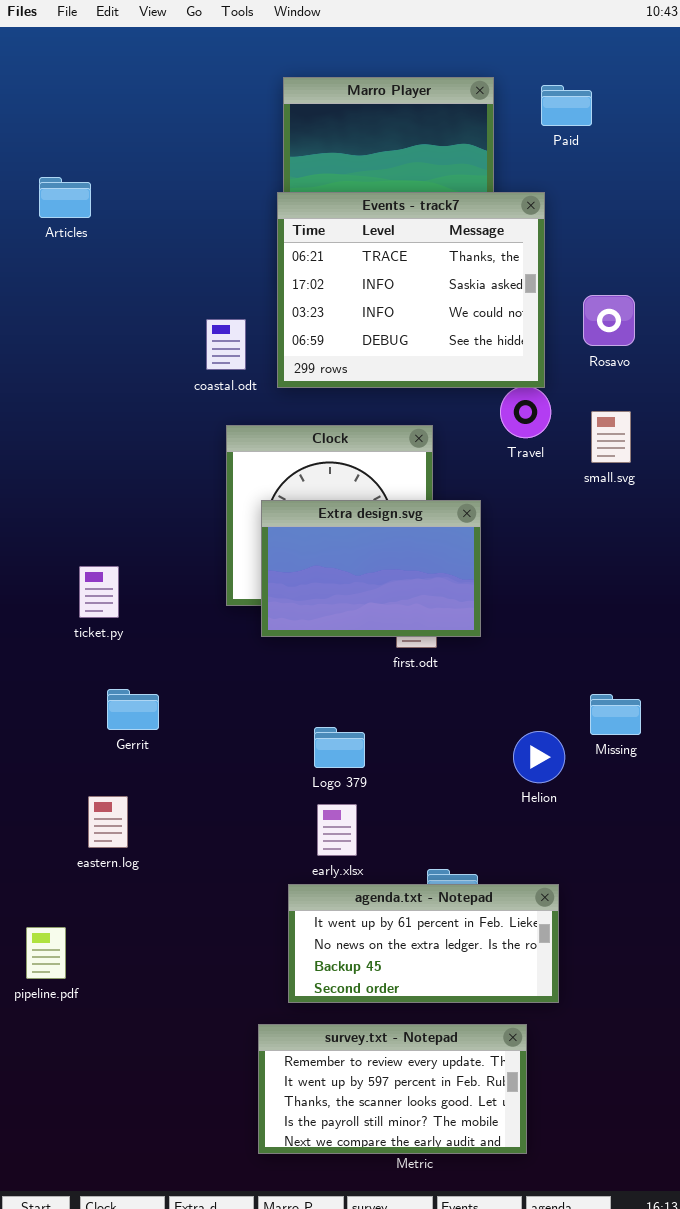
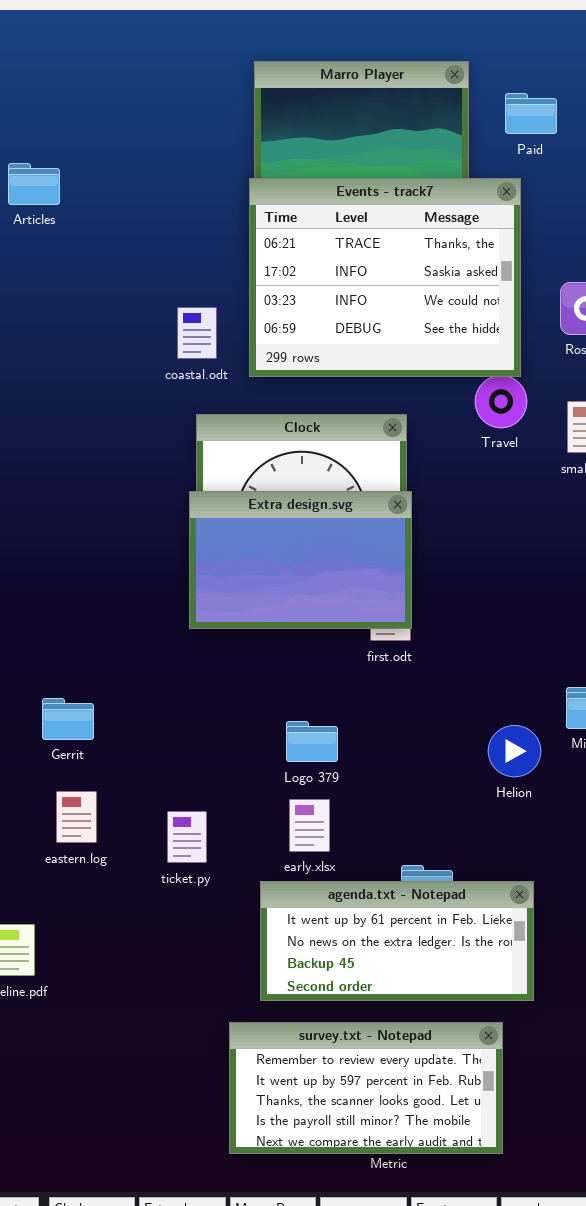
Paid: [541,85,592,126] -> [505,93,557,134], moved
Extra design.svg: [261,500,481,637] -> [189,491,412,629], moved
ticket.py: [79,566,119,618] -> [167,811,207,863], moved
Gerrit: [107,689,159,730] -> [42,698,94,740], moved

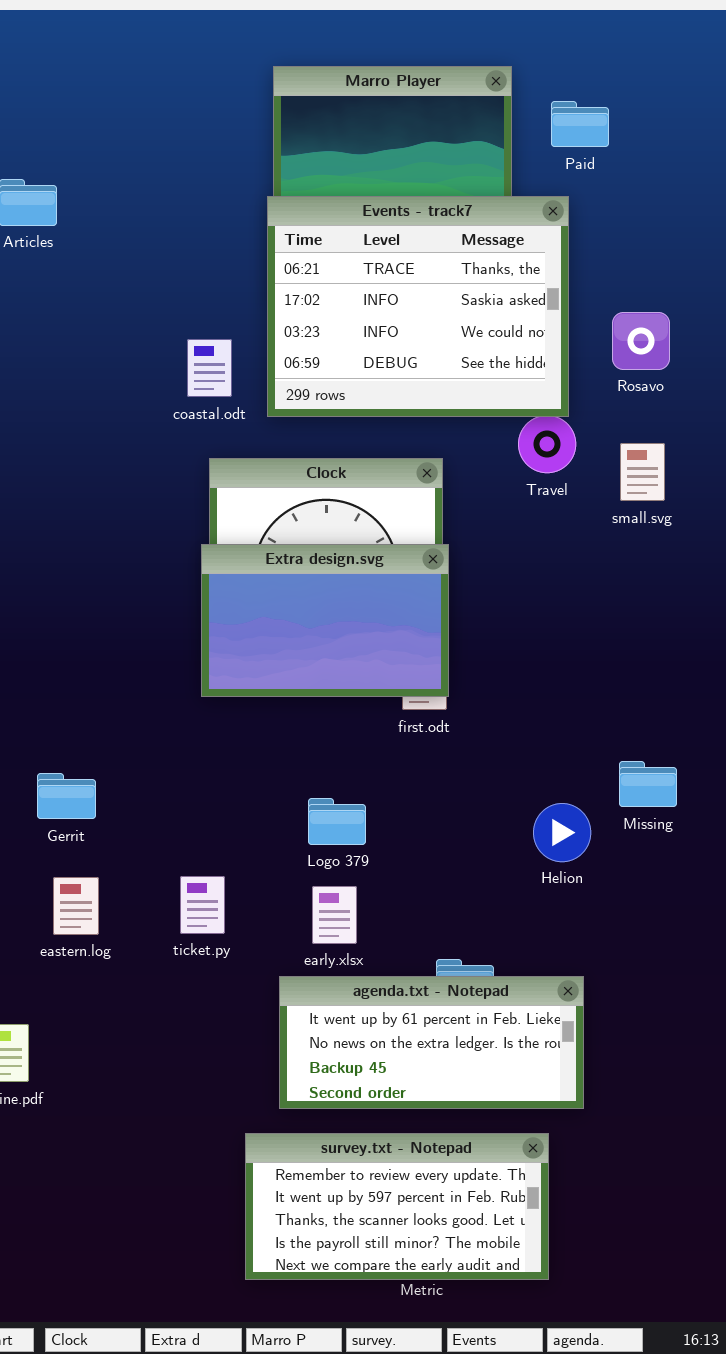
ticket.py: [167,811,207,863] -> [180,876,225,934], moved

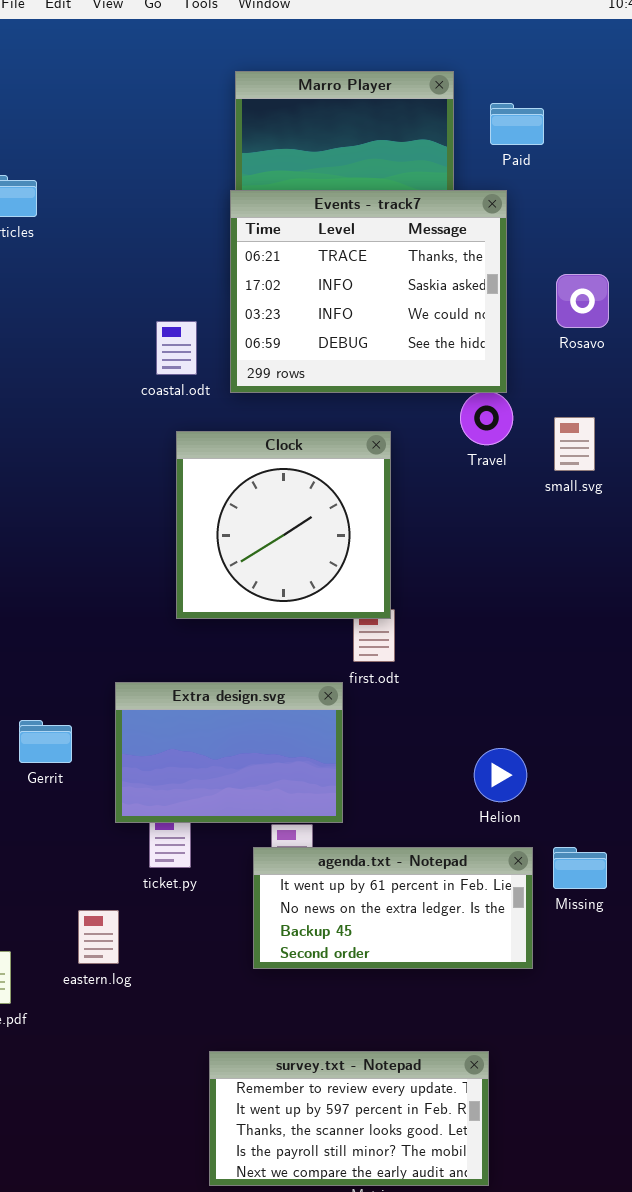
Rosavo: [612,312,670,370] -> [556,274,609,328], moved
Extra design.svg: [201,544,449,697] -> [115,682,343,823], moved
Missing: [619,761,677,807] -> [553,847,607,889], moved
eastern.log: [53,877,99,935] -> [78,910,119,964], moved
agenda.txt - Notepad: [279,976,584,1109] -> [253,847,533,969], moved

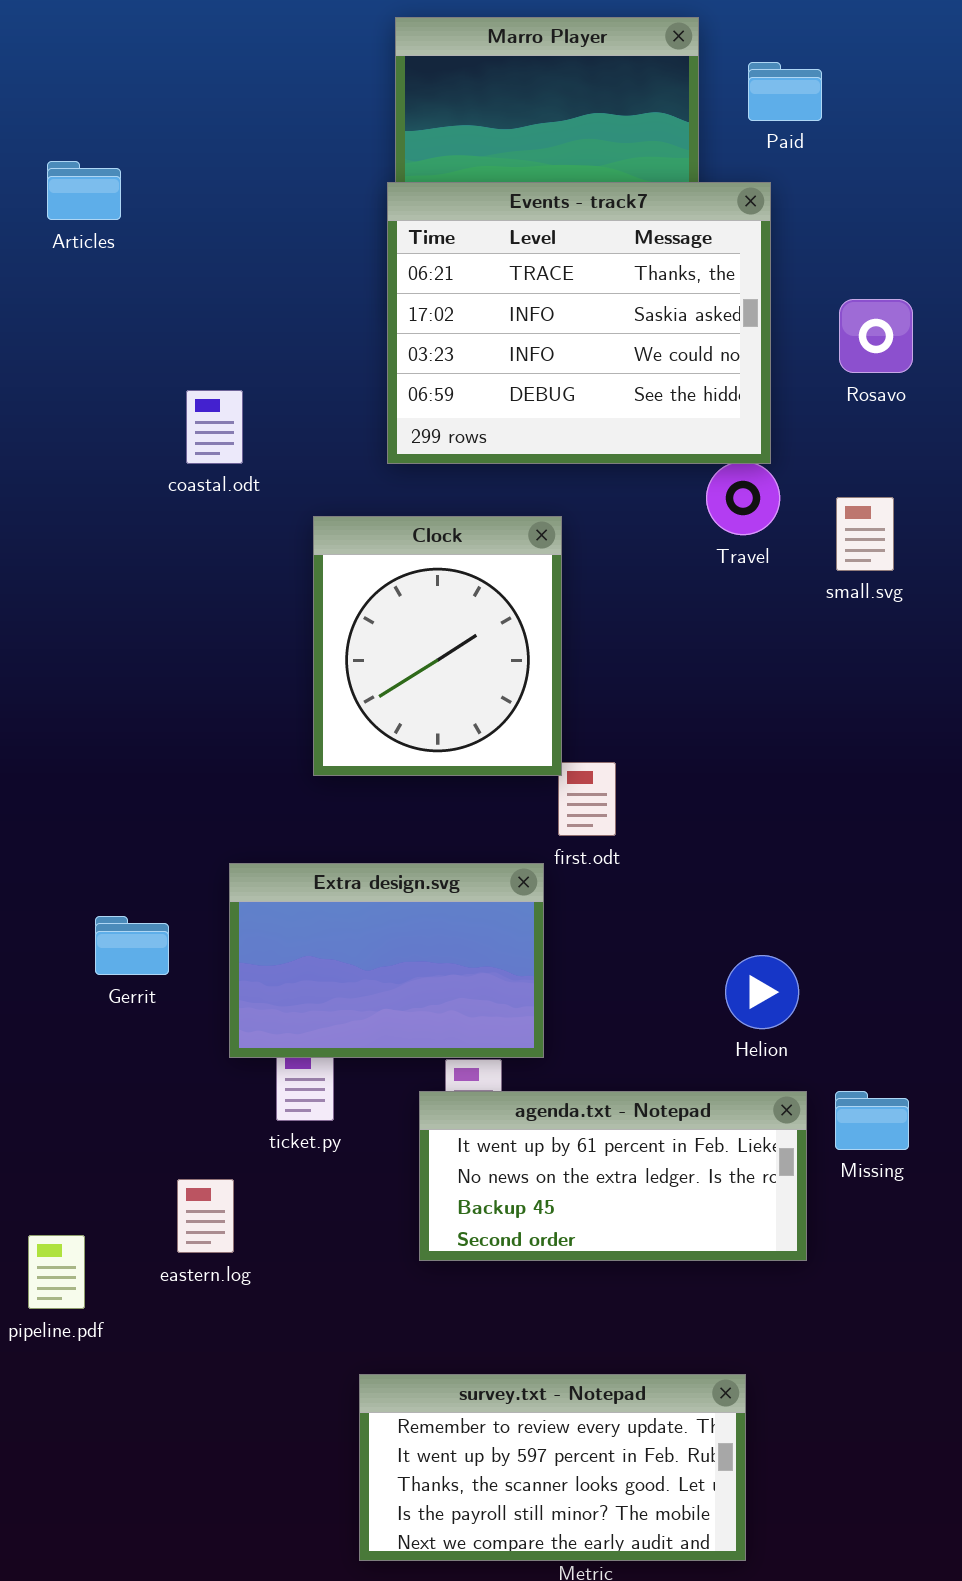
coastal.odt: [156,321,197,375] -> [186,390,243,464], moved
Clock: [176,431,391,619] -> [313,516,562,776], resized

